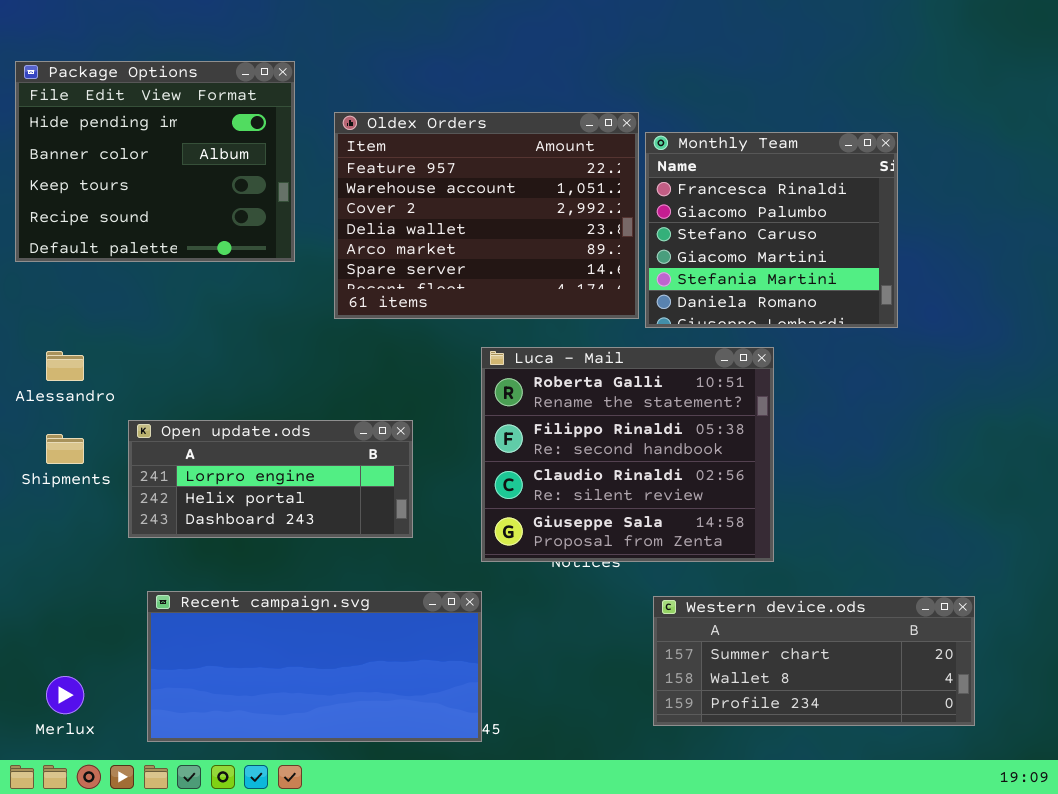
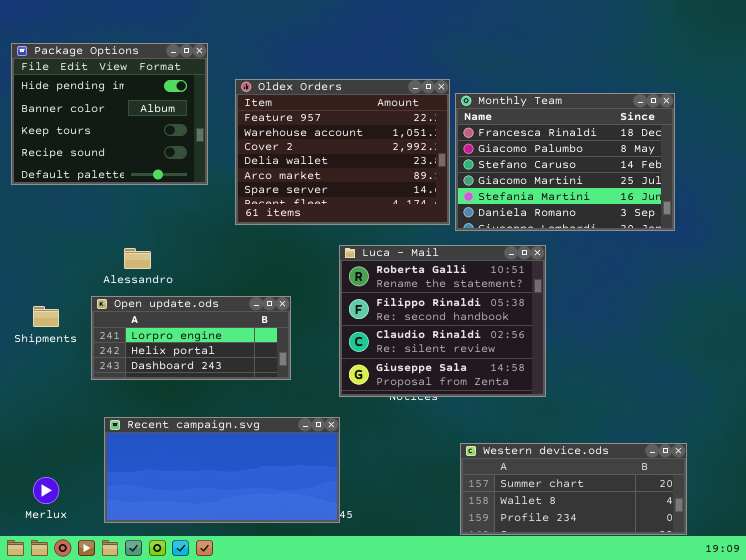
Monthly Team: [645,132,898,328] -> [455,93,675,231], resized
Alessandro: [46,351,84,381] -> [124,248,151,269], moved
Western device.ods: [653,596,975,726] -> [460,443,687,535], moved

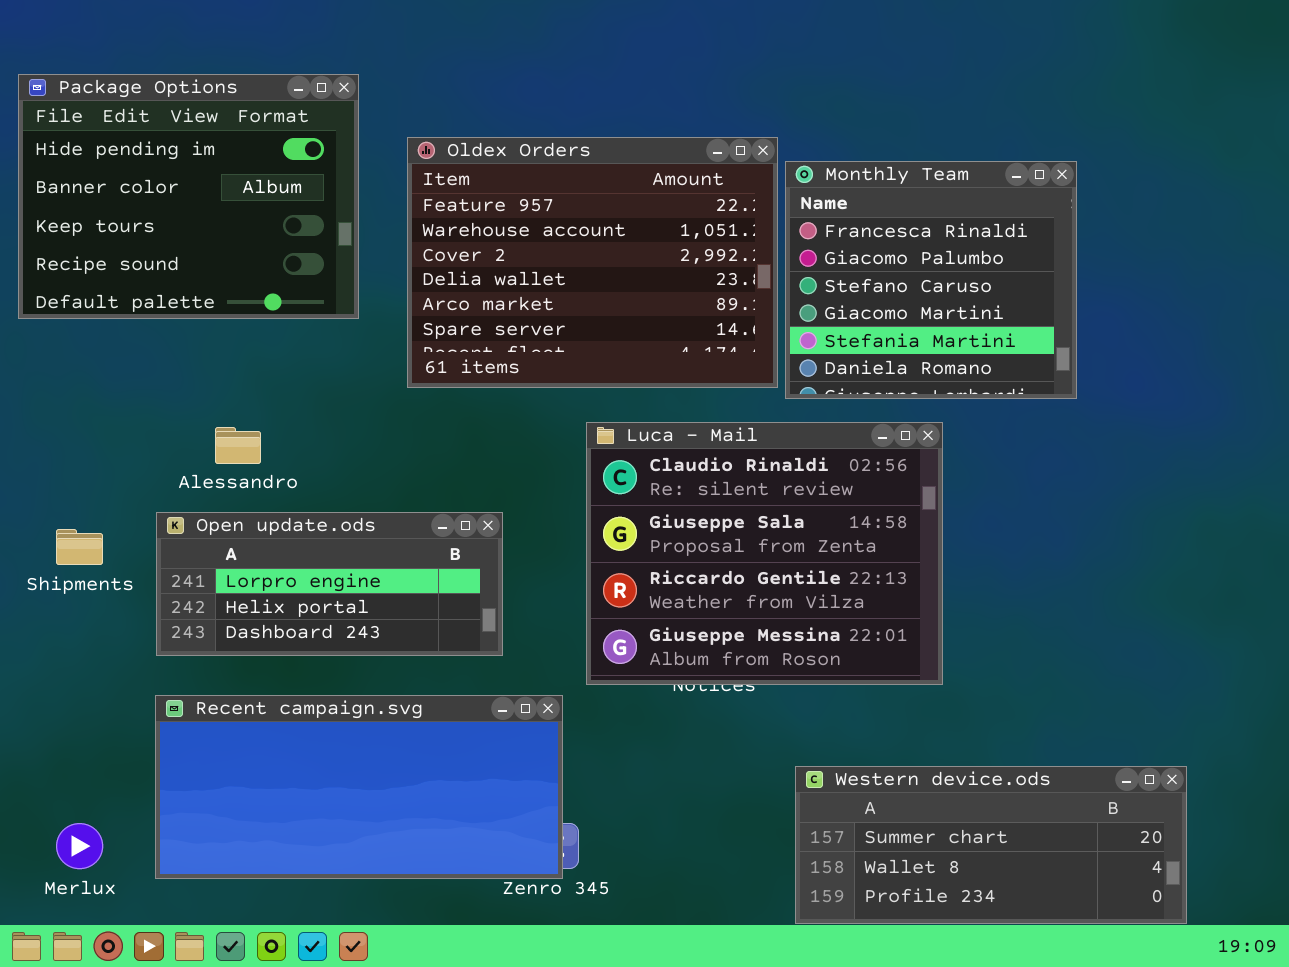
Monthly Team: [455,93,675,231] -> [785,161,1077,399], resized
Luca - Mail: [339,245,546,397] -> [586,422,943,685], scrolled down 2 rows
Recent campaign.svg: [104,417,340,523] -> [155,695,563,879], moved

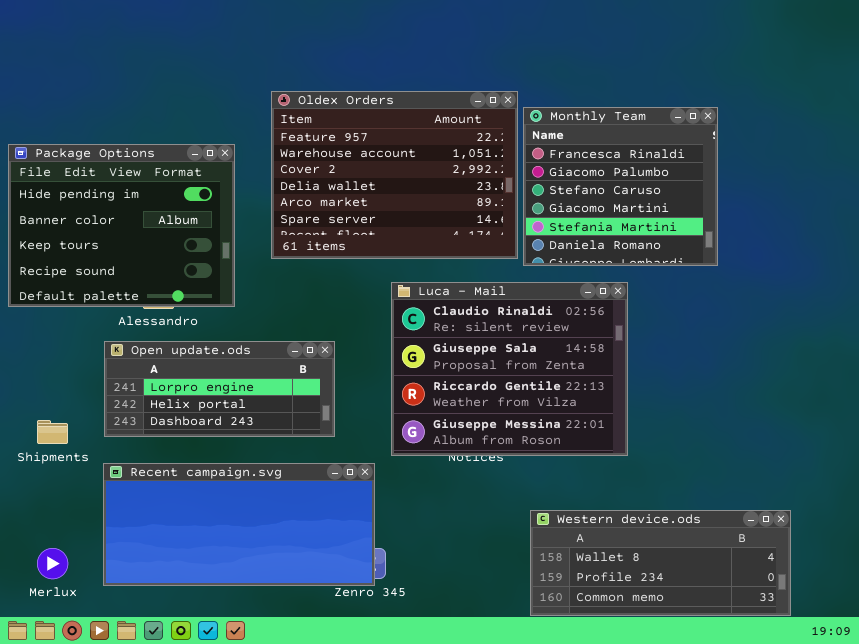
Package Options: [18,74,359,319] -> [8,144,235,307], moved
Shipments: [56,529,103,565] -> [37,420,68,444], moved
Western device.ods: [795,766,1187,924] -> [530,510,791,616], scrolled down 1 row

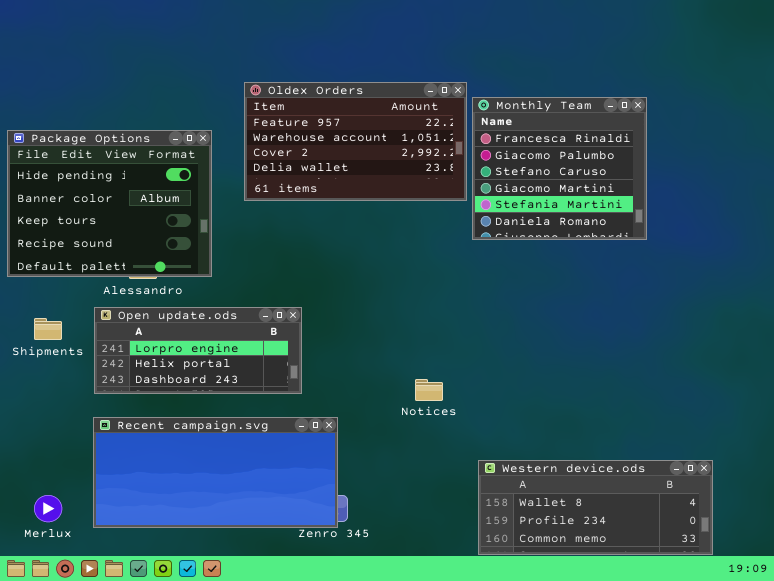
Oldex Orders: [271,91,518,259] -> [244,82,467,201], resized
Luca - Mail: [391,282,628,456] -> none, closed
Shipments: [37,420,68,444] -> [34,318,62,340], moved

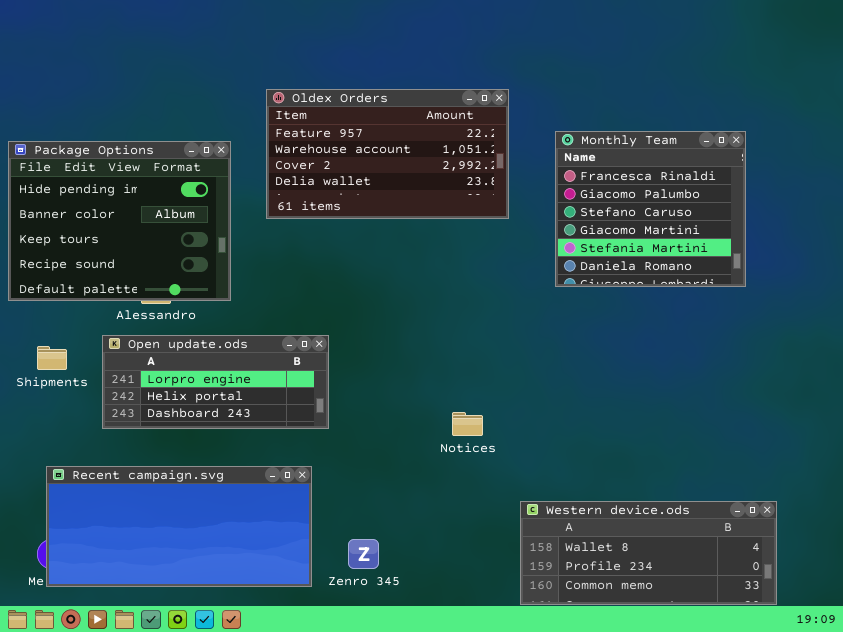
Monthly Team: [472,97,647,240] -> [555,131,746,287], moved
Recent campaign.svg: [93,417,338,528] -> [46,466,312,587], moved

